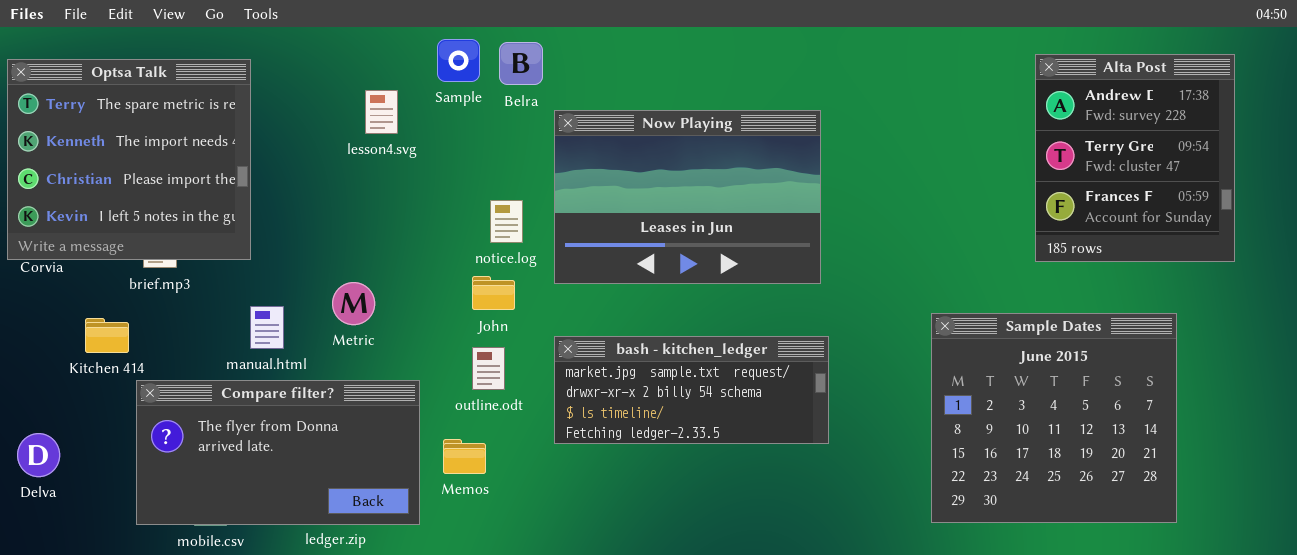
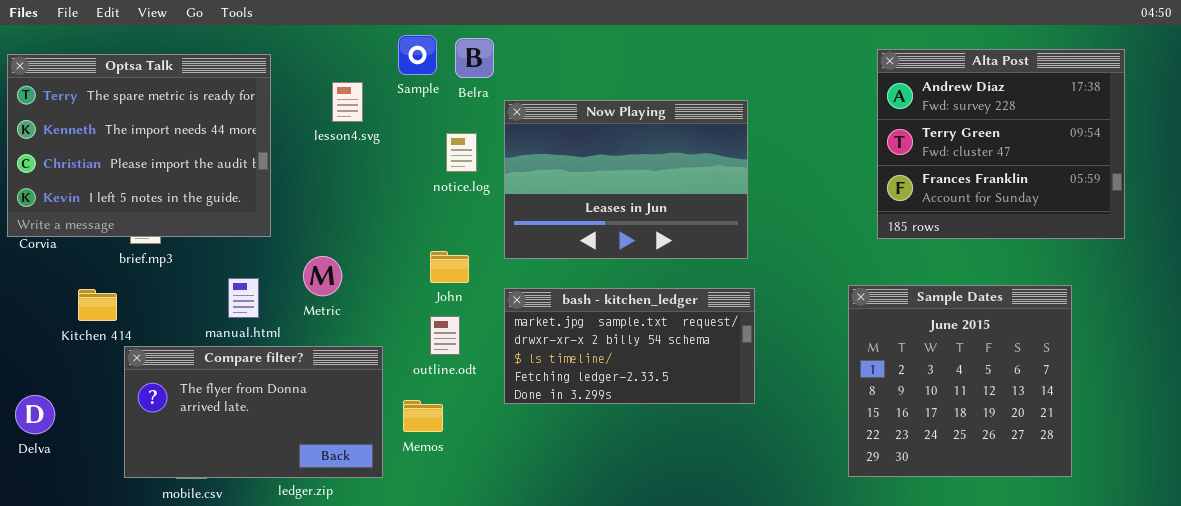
Alta Post: [1035,54,1235,262] -> [877,49,1125,239], resized
Optsa Talk: [7,59,251,260] -> [7,54,271,237], resized
notice.log: [490,200,523,243] -> [446,133,477,172], moved
bash - kitchen_ledger: [554,336,829,444] -> [504,288,755,404], resized

